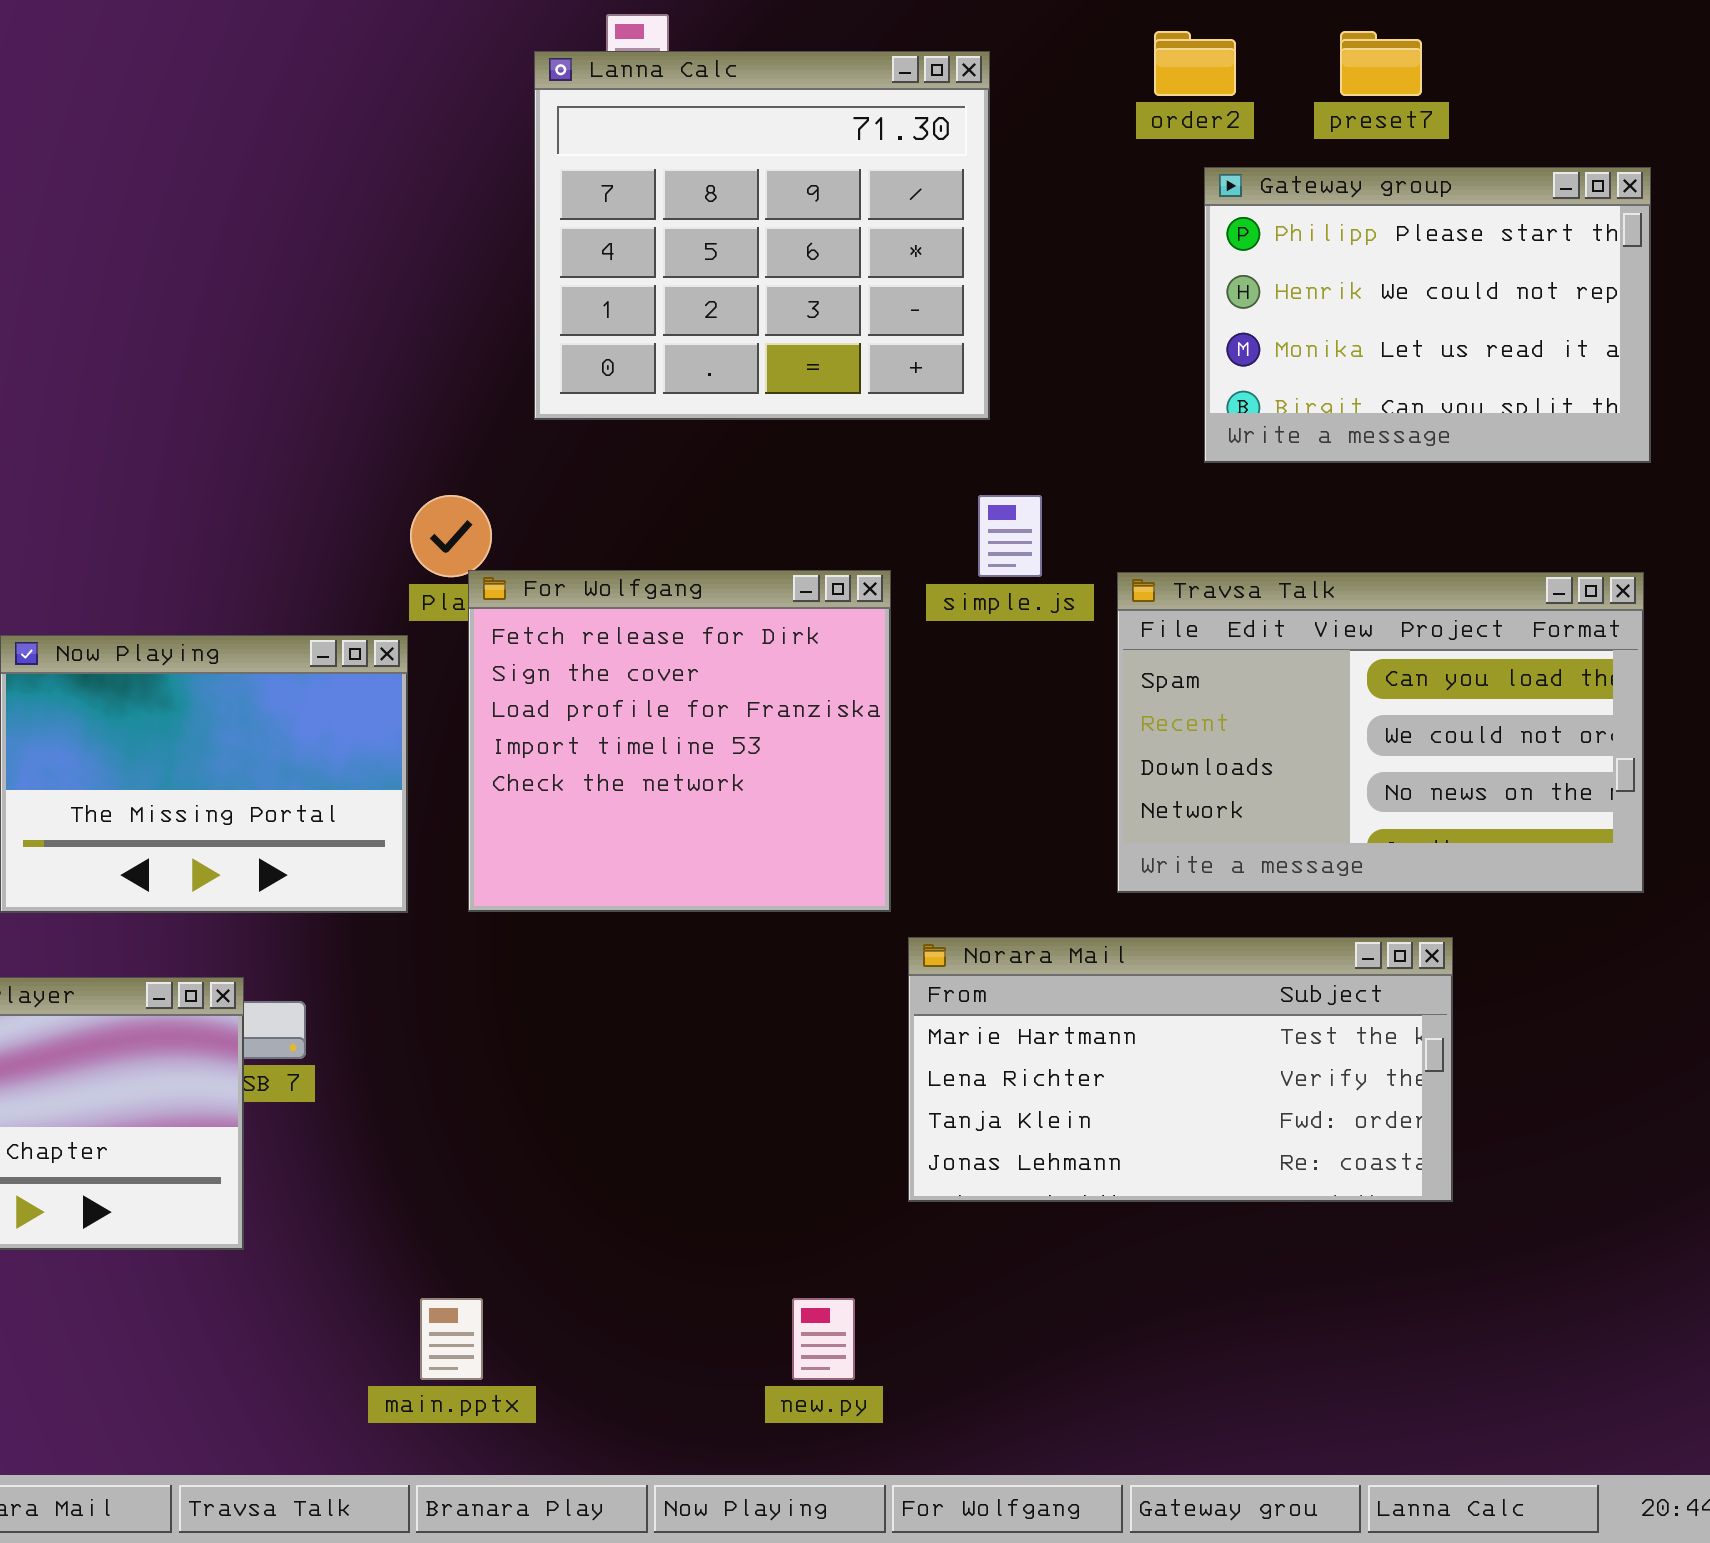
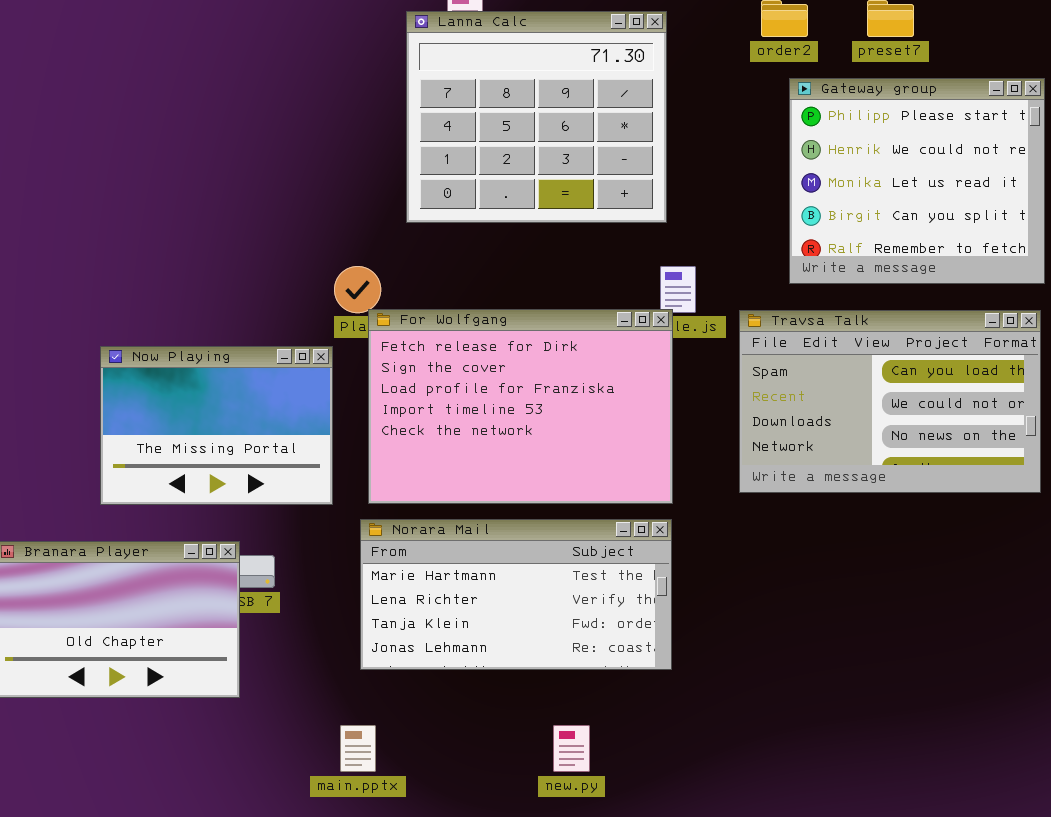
Gateway group: [1204,167,1651,463] -> [789,78,1045,284], resized
For Wolfgang: [468,570,891,912] -> [368,309,673,504], resized
Norara Mail: [908,937,1453,1202] -> [360,519,672,670], moved

